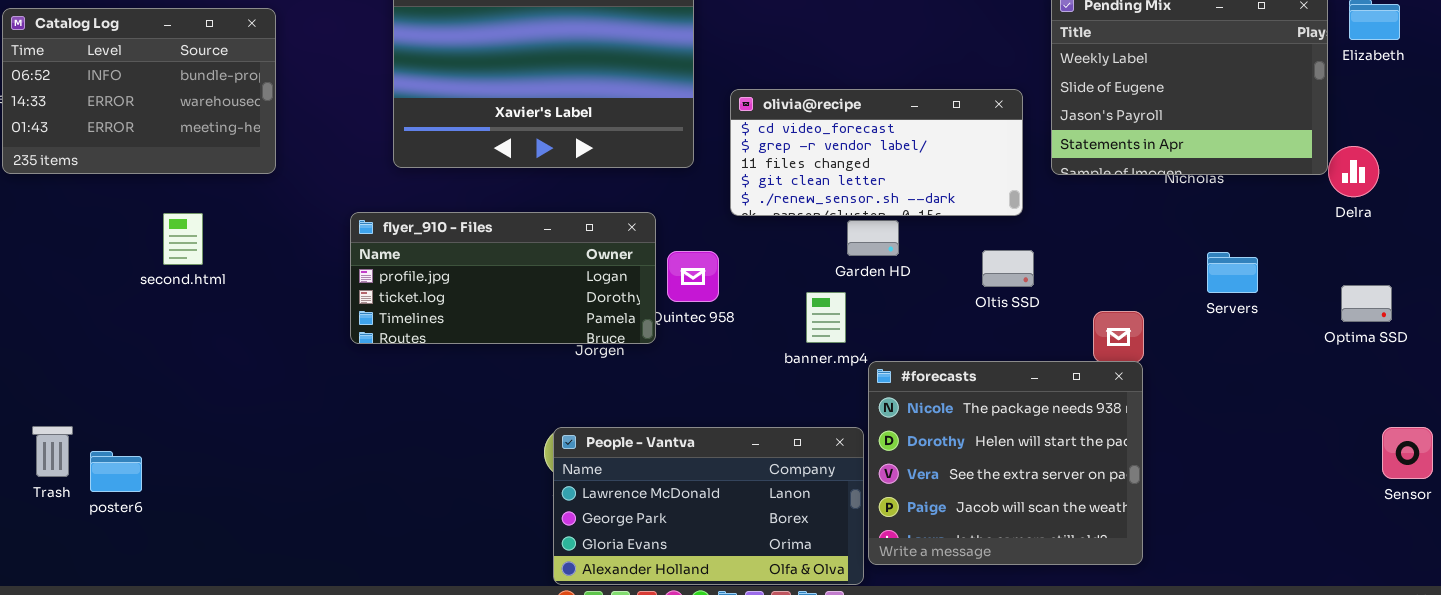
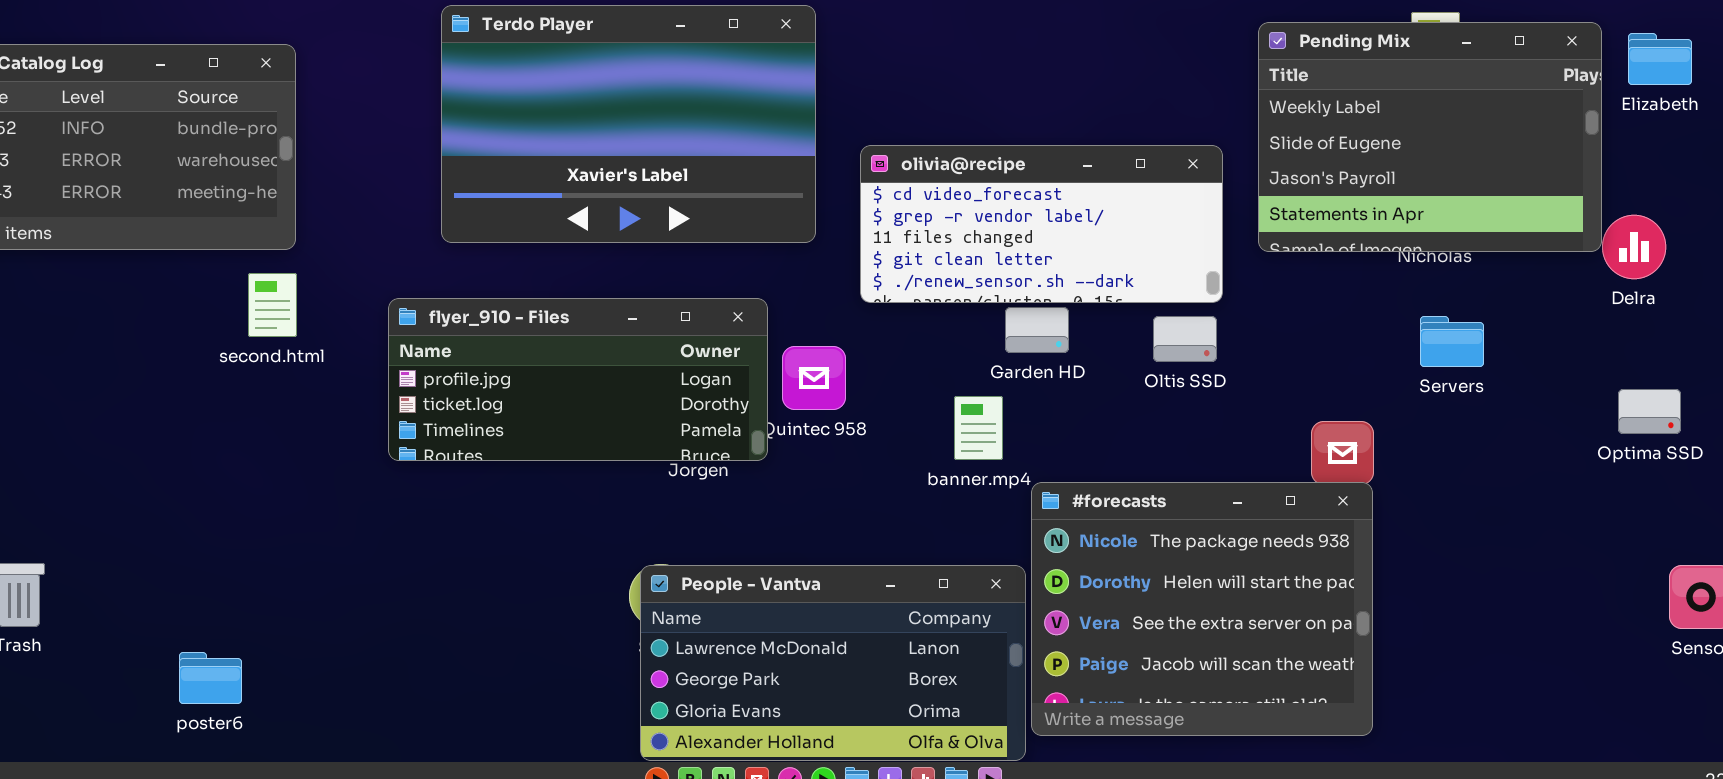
second.html: [163,213,203,265] -> [248,273,297,337], moved
Oltis SSD: [982,250,1034,287] -> [1153,316,1217,362], moved
Servers: [1207,252,1258,293] -> [1420,316,1484,367], moved
poster6: [90,451,142,492] -> [179,652,242,704], moved

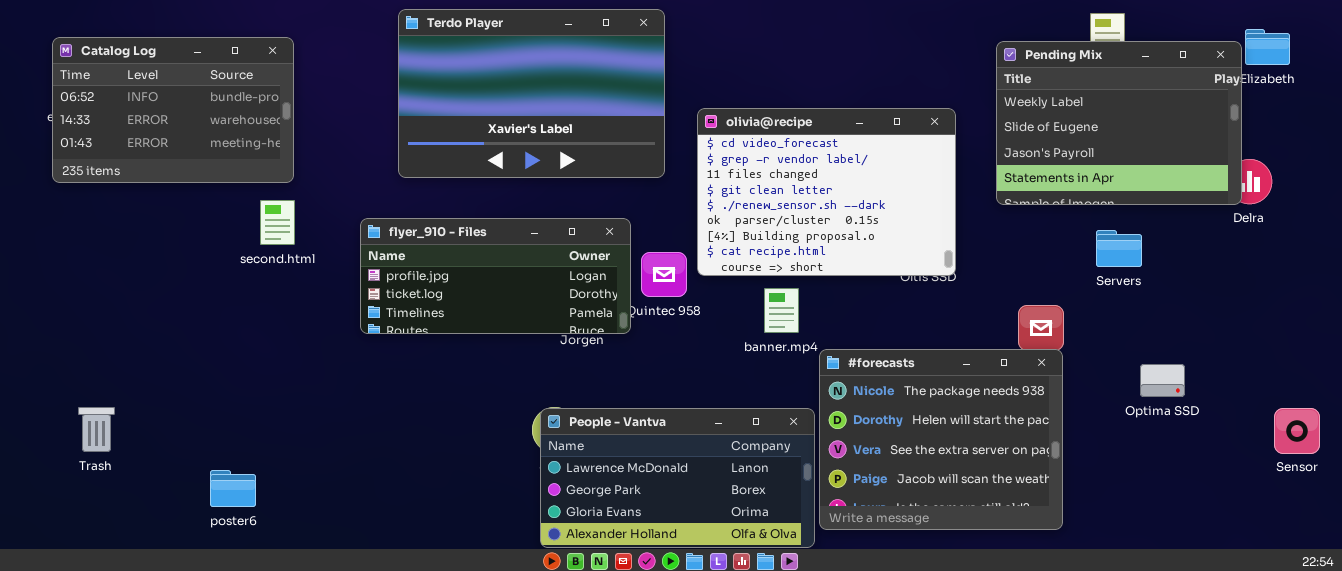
Pending Mix: [1258,22,1602,252] -> [996,41,1242,205], moved
olivia@recipe: [860,145,1223,303] -> [697,108,956,276], resized
Optima SSD: [1618,389,1681,434] -> [1140,364,1185,397], moved

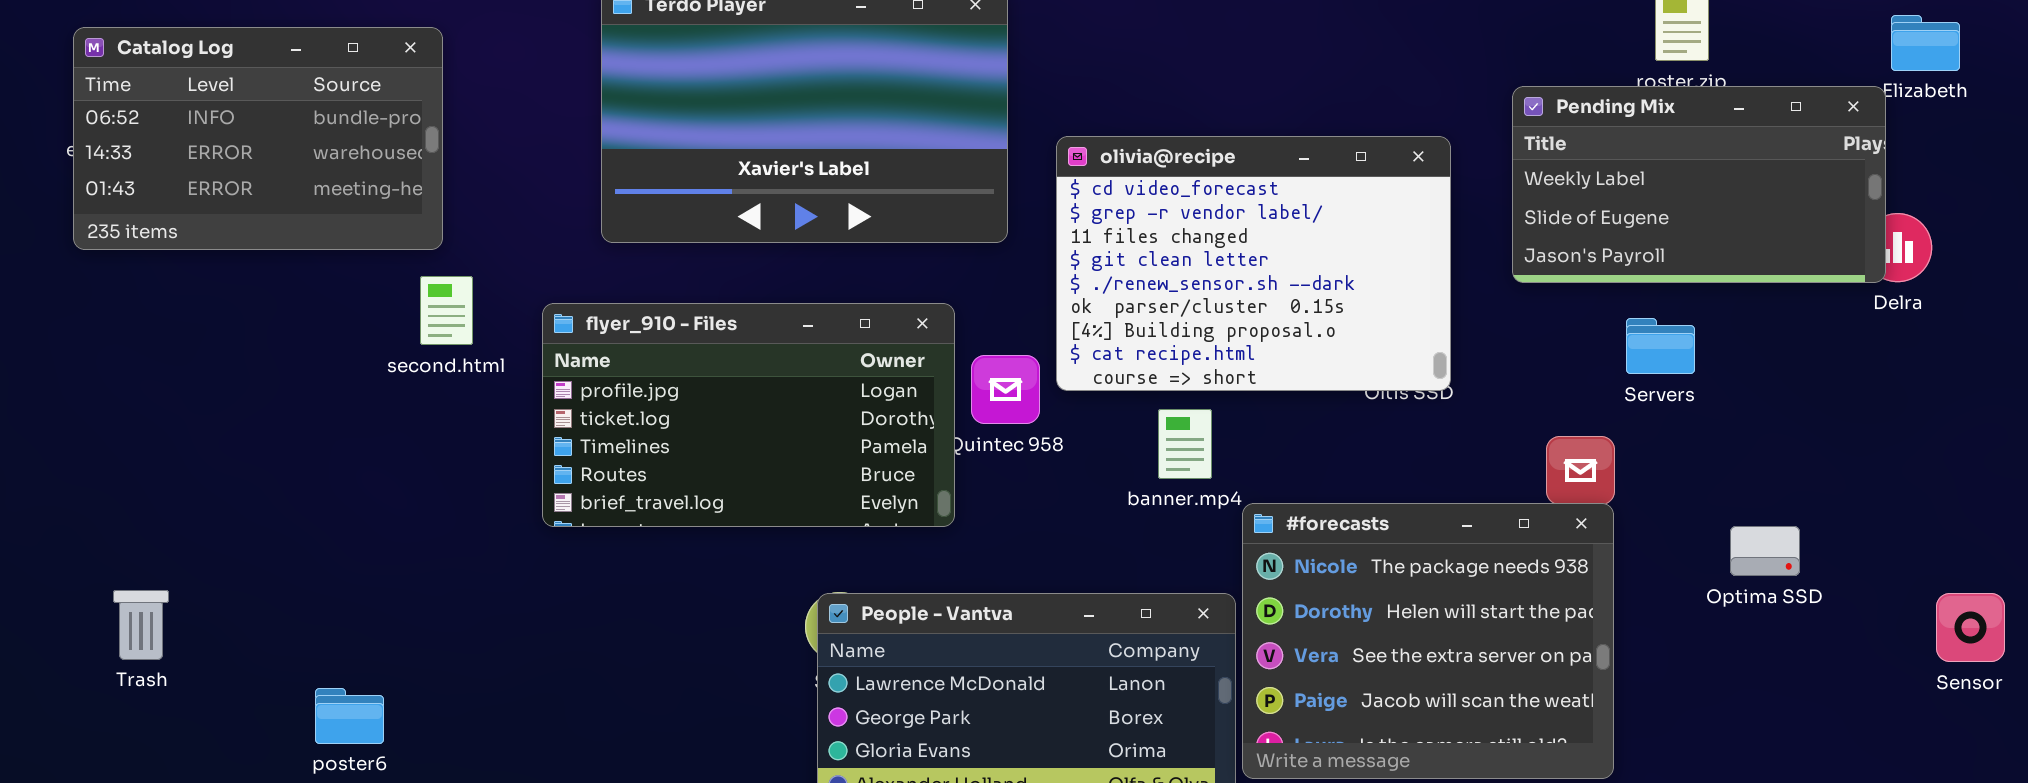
Pending Mix: [996,41,1242,205] -> [1512,86,1886,283], resized
second.html: [260,200,295,245] -> [420,276,473,345], moved
flyer_910 - Files: [360,218,631,334] -> [542,303,955,527], resized
Servers: [1096,230,1142,267] -> [1626,318,1695,374], moved

